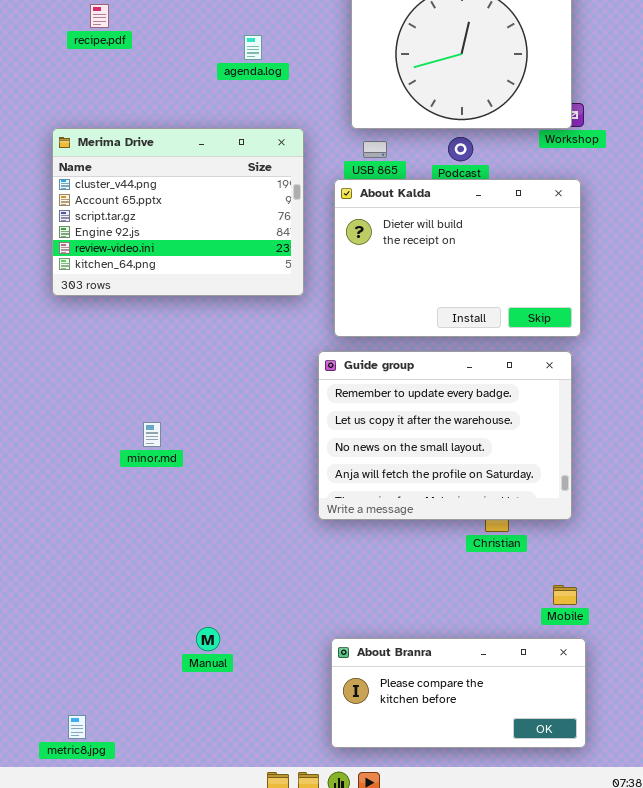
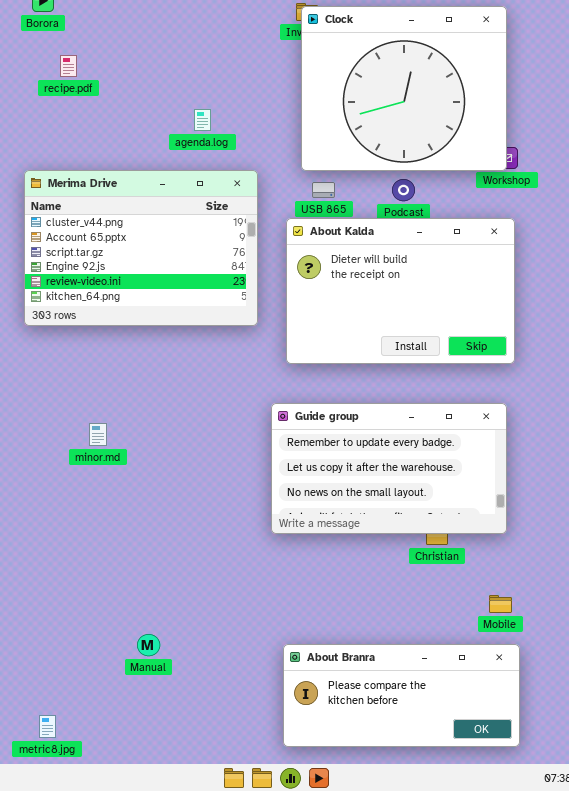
agenda.log: [244,35,262,60] -> [194,109,211,131], moved
Guide group: [318,351,572,520] -> [271,403,507,534], resized
minor.md: [143,422,161,447] -> [89,423,107,446], moved
Manual: [196,627,220,651] -> [137,634,160,656], moved

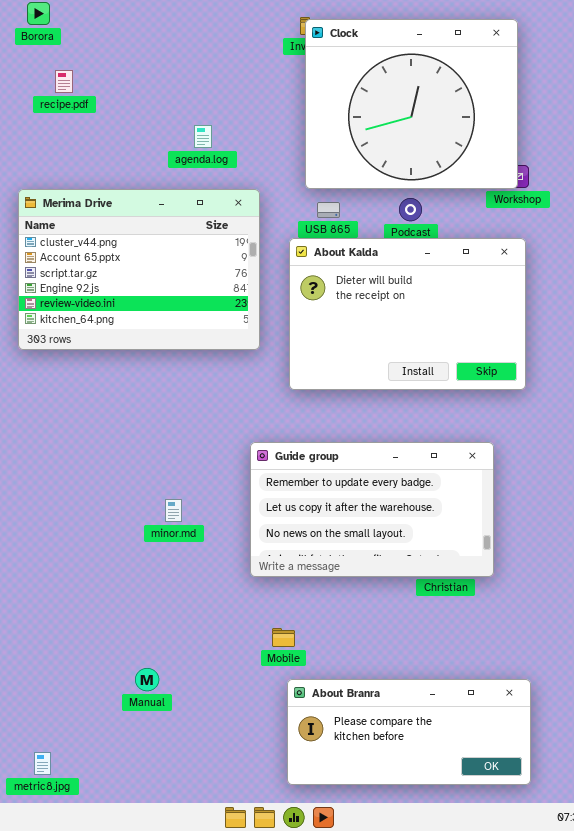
Guide group: [271,403,507,534] -> [250,442,494,577], moved
minor.md: [89,423,107,446] -> [165,499,182,522], moved
Mobile: [489,595,512,613] -> [272,628,295,647], moved

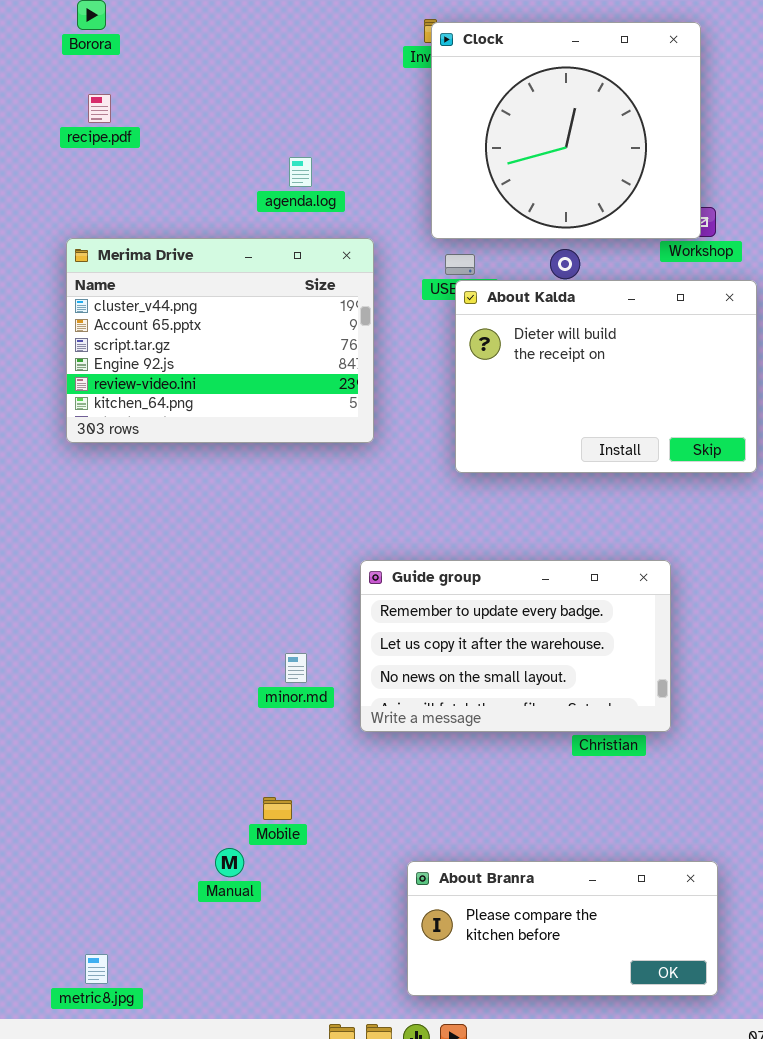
recipe.pdf: [55,70,73,93] -> [88,94,111,123], moved
About Kalda: [289,238,526,390] -> [455,280,757,473], moved
minor.md: [165,499,182,522] -> [285,653,307,683], moved
Mobile: [272,628,295,647] -> [263,797,292,820], moved

